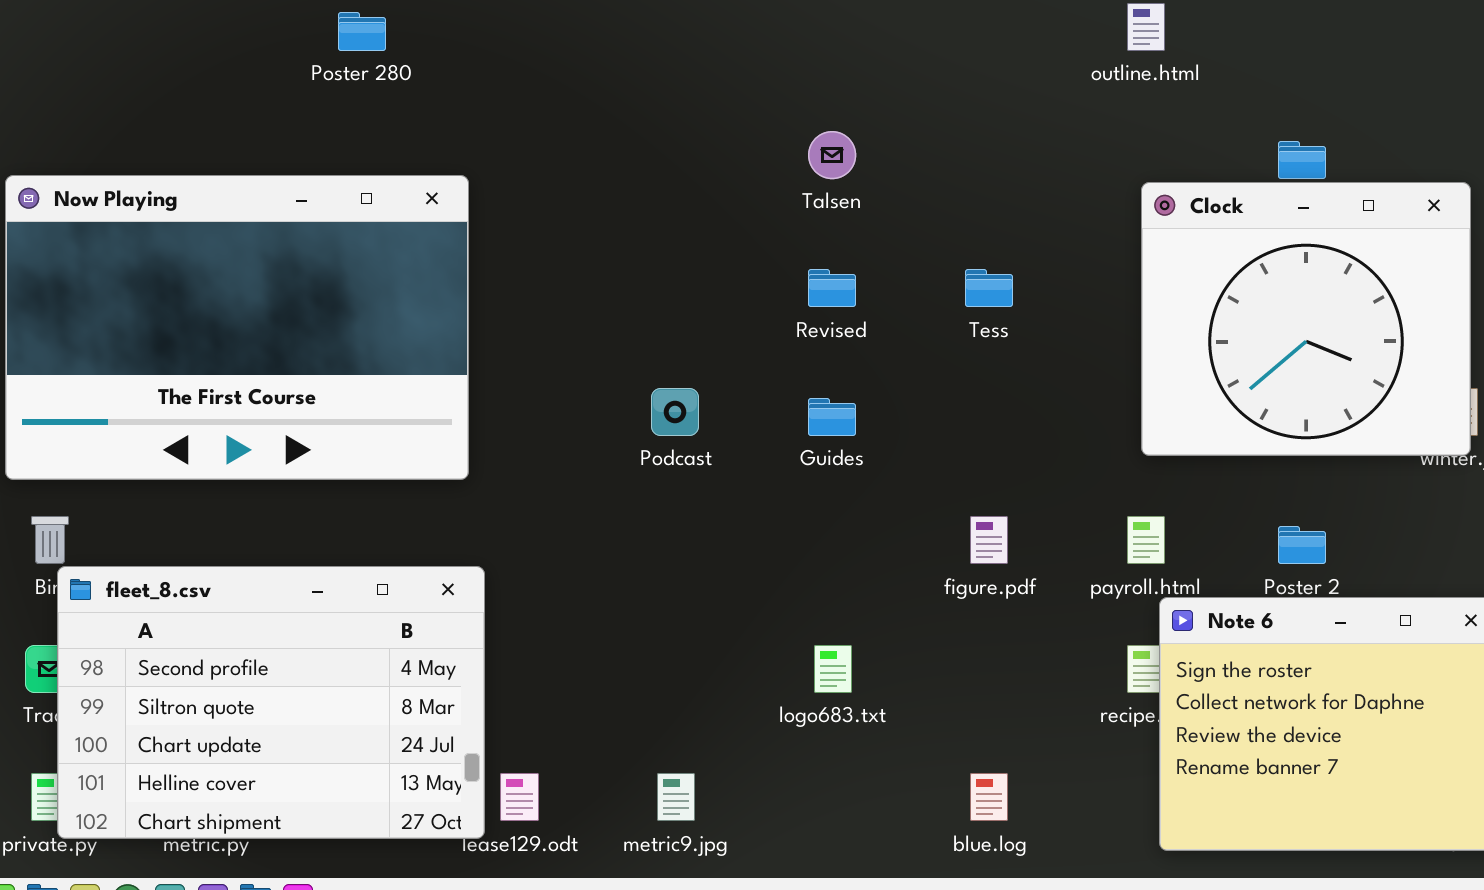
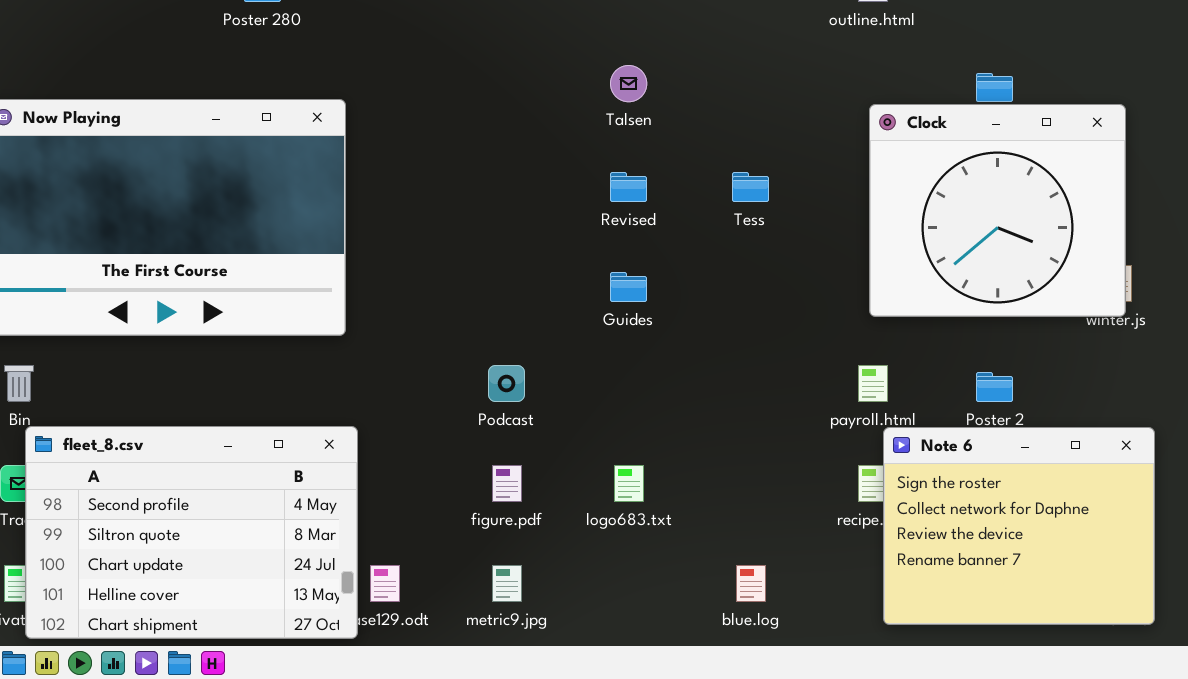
Podcast: [651,388,699,436] -> [488,365,525,402], moved
figure.pdf: [970,516,1008,564] -> [492,465,522,502], moved
fleet_8.csv: [57,566,485,839] -> [25,426,358,639], moved

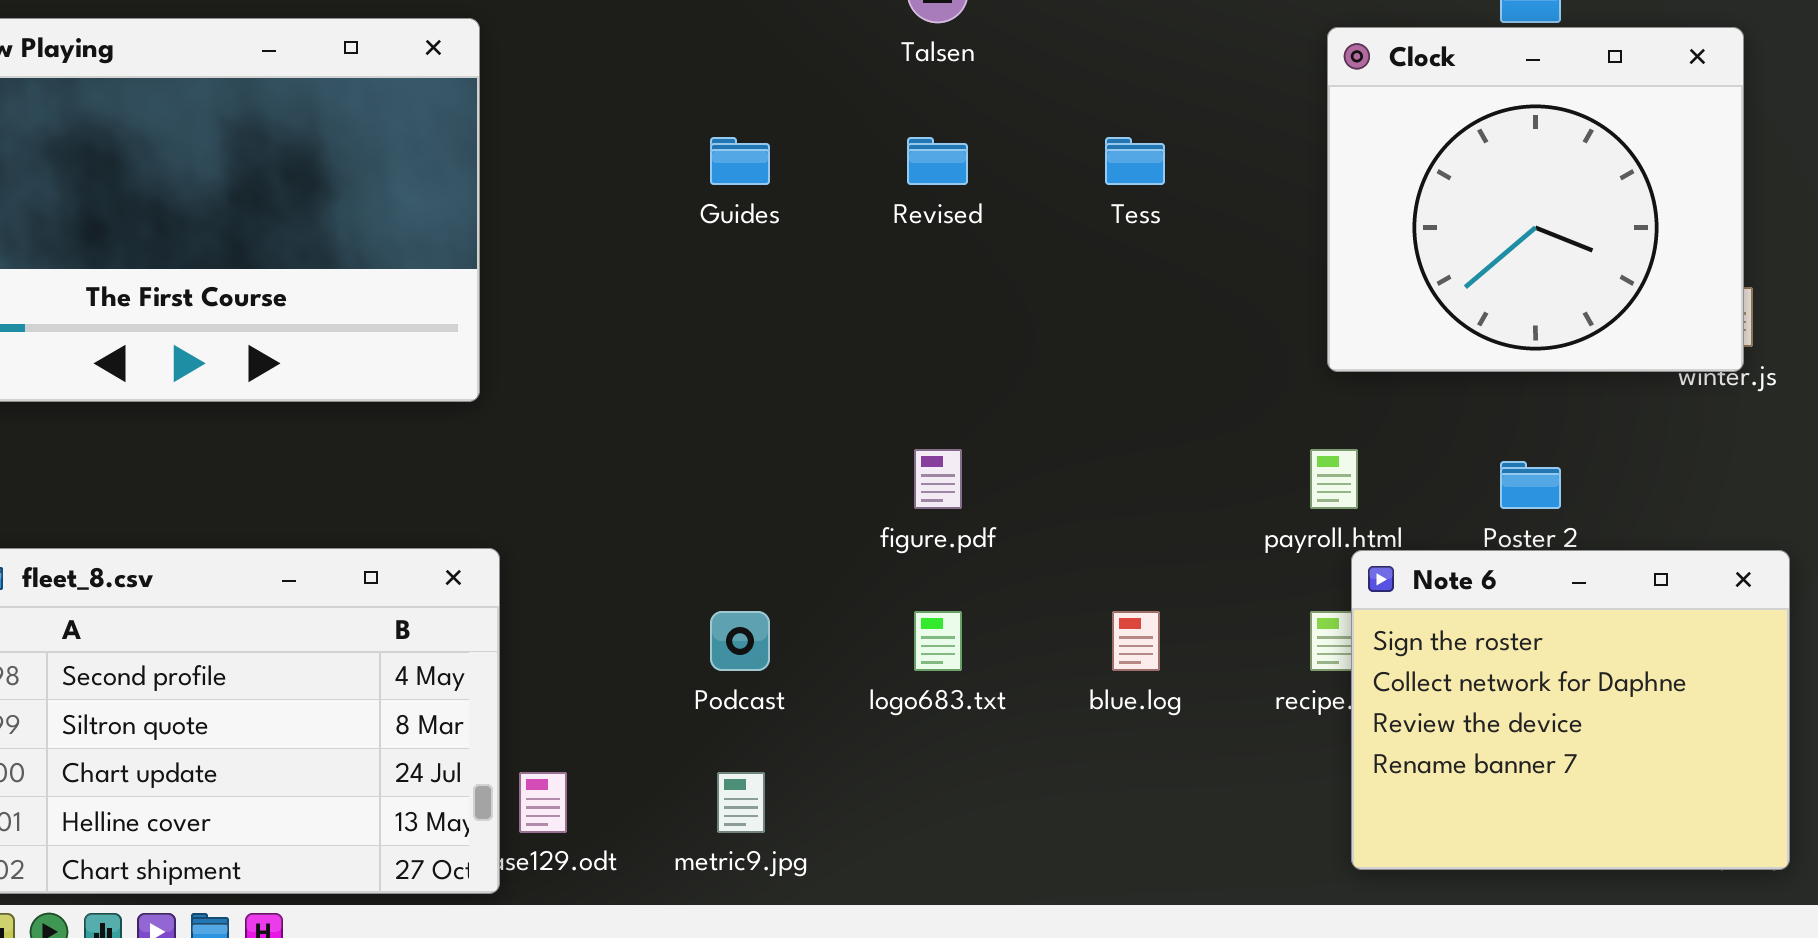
Guides: [610,272,647,302] -> [710,137,770,185], moved
Podcast: [488,365,525,402] -> [710,611,770,671], moved
figure.pdf: [492,465,522,502] -> [914,449,962,509], moved
blue.log: [736,565,766,602] -> [1112,611,1160,671], moved

